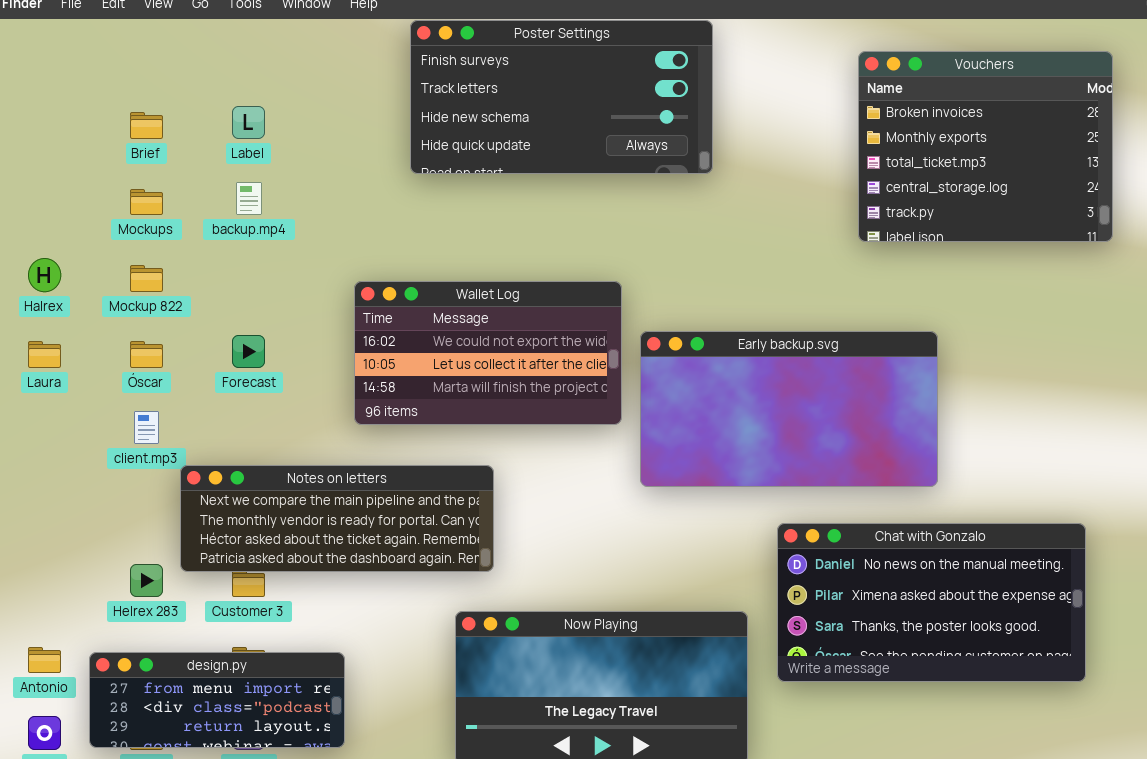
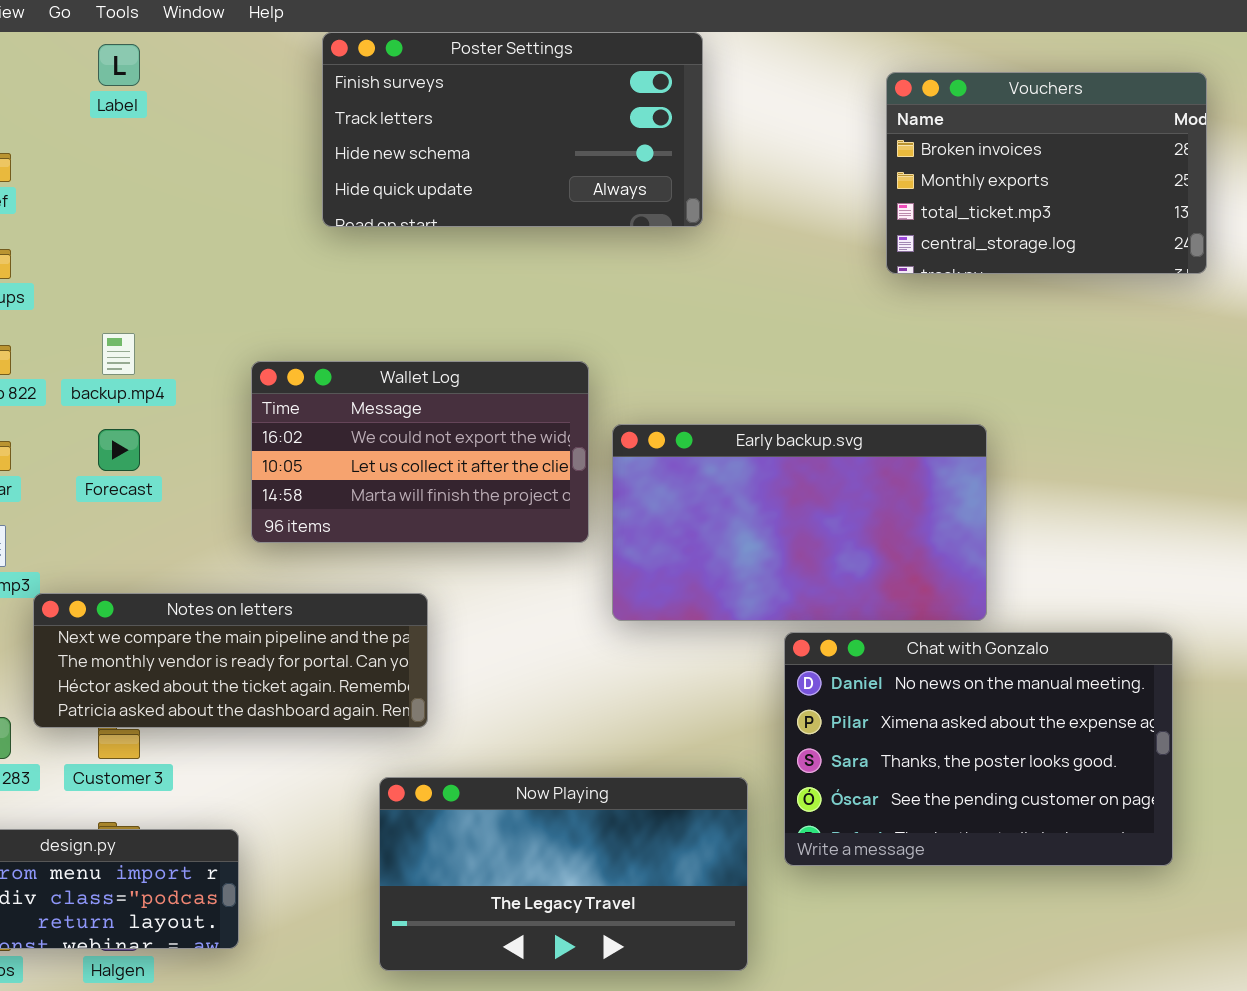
Vouchers: [858,51,1113,242] -> [886,72,1207,274], resized
Label: [232,106,265,139] -> [98,44,140,86], moved
backup.mp4: [236,182,262,215] -> [102,333,135,375], moved
Chat with Gonzalo: [777,523,1086,682] -> [784,632,1173,866], resized

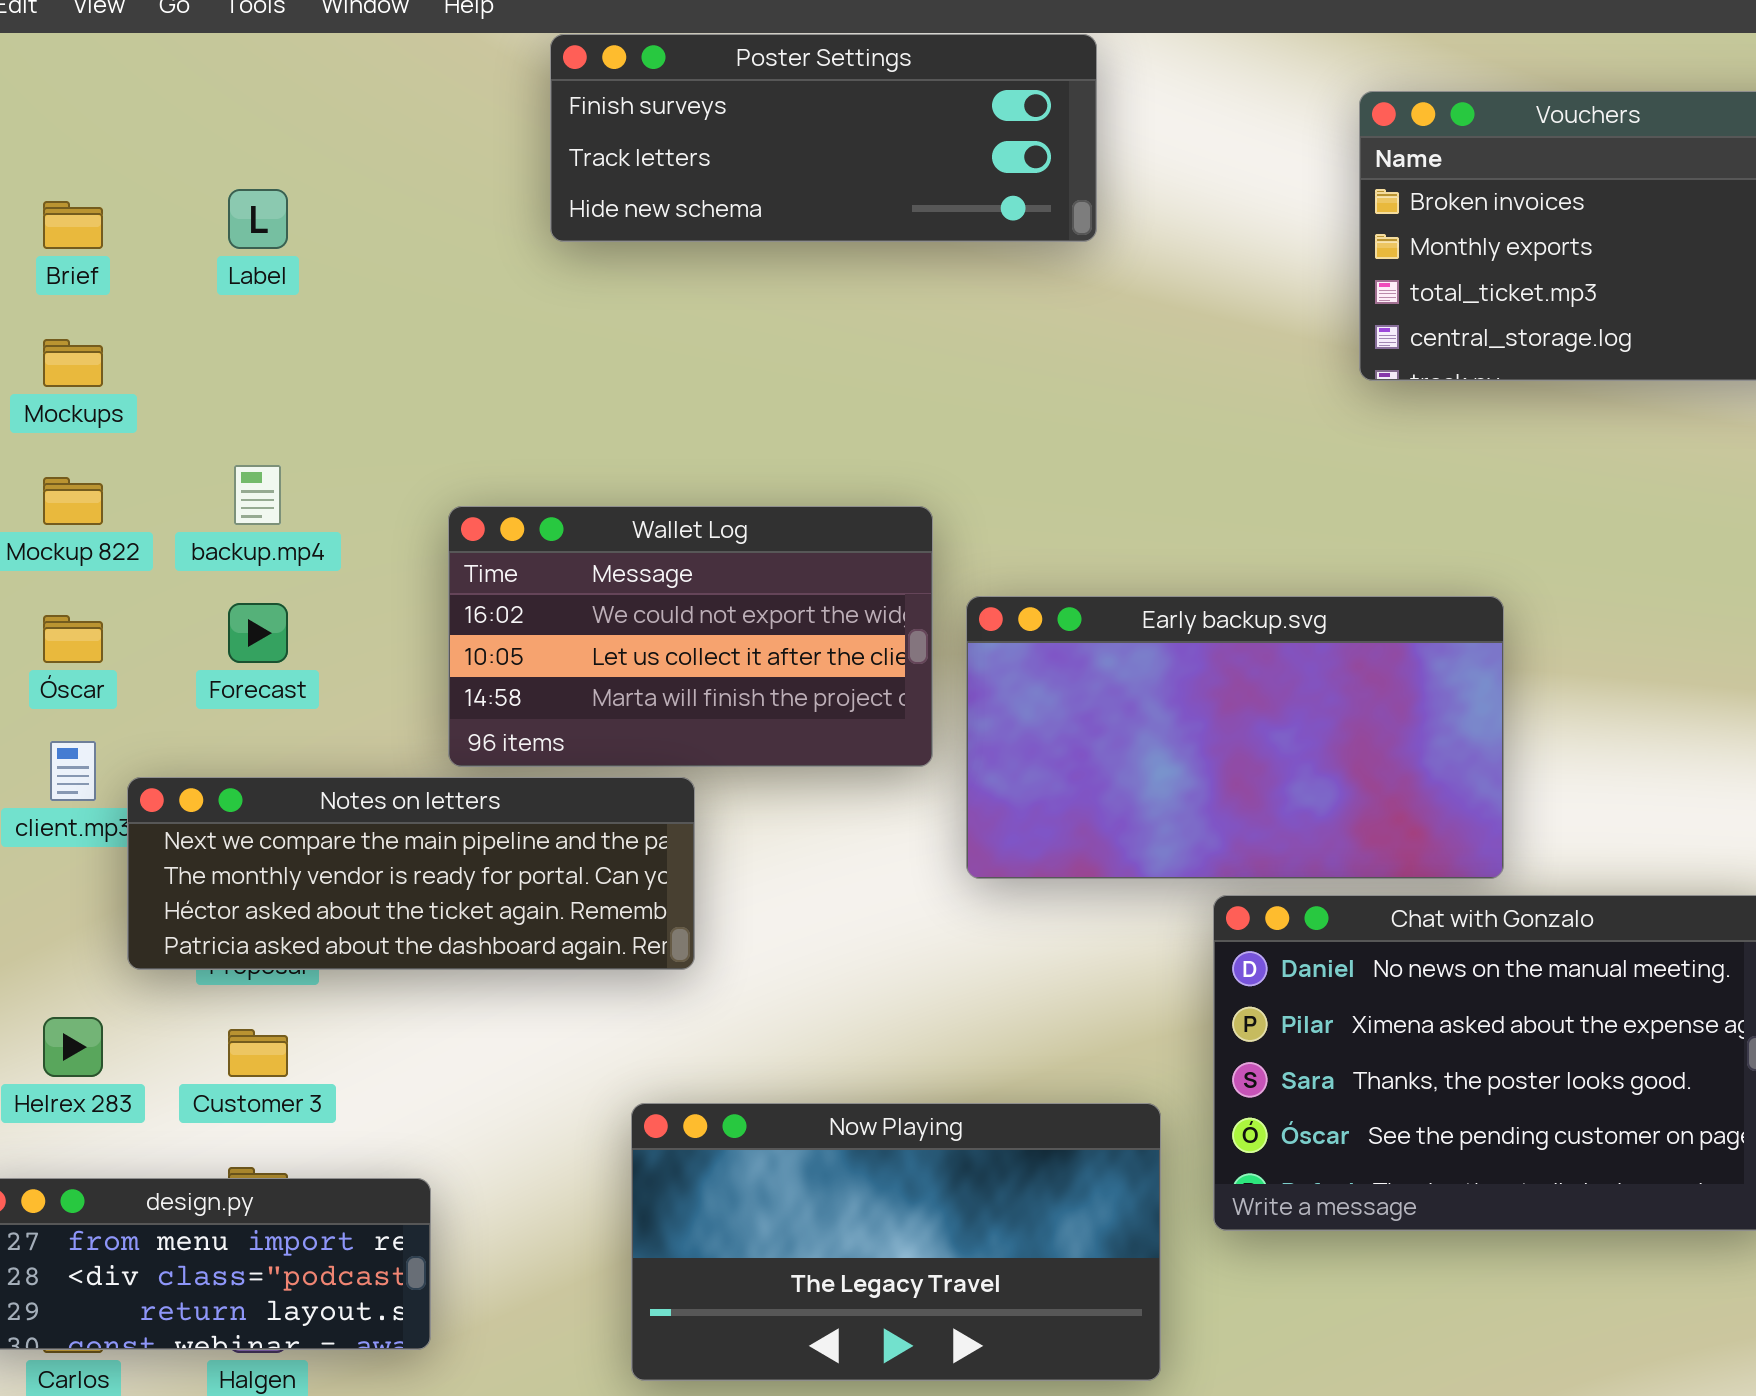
Poster Settings: [322,32,703,227] -> [550,34,1097,242], resized
Label: [98,44,140,86] -> [228,189,288,249], moved
Notes on letters: [33,593,428,728] -> [127,777,695,970], moved

